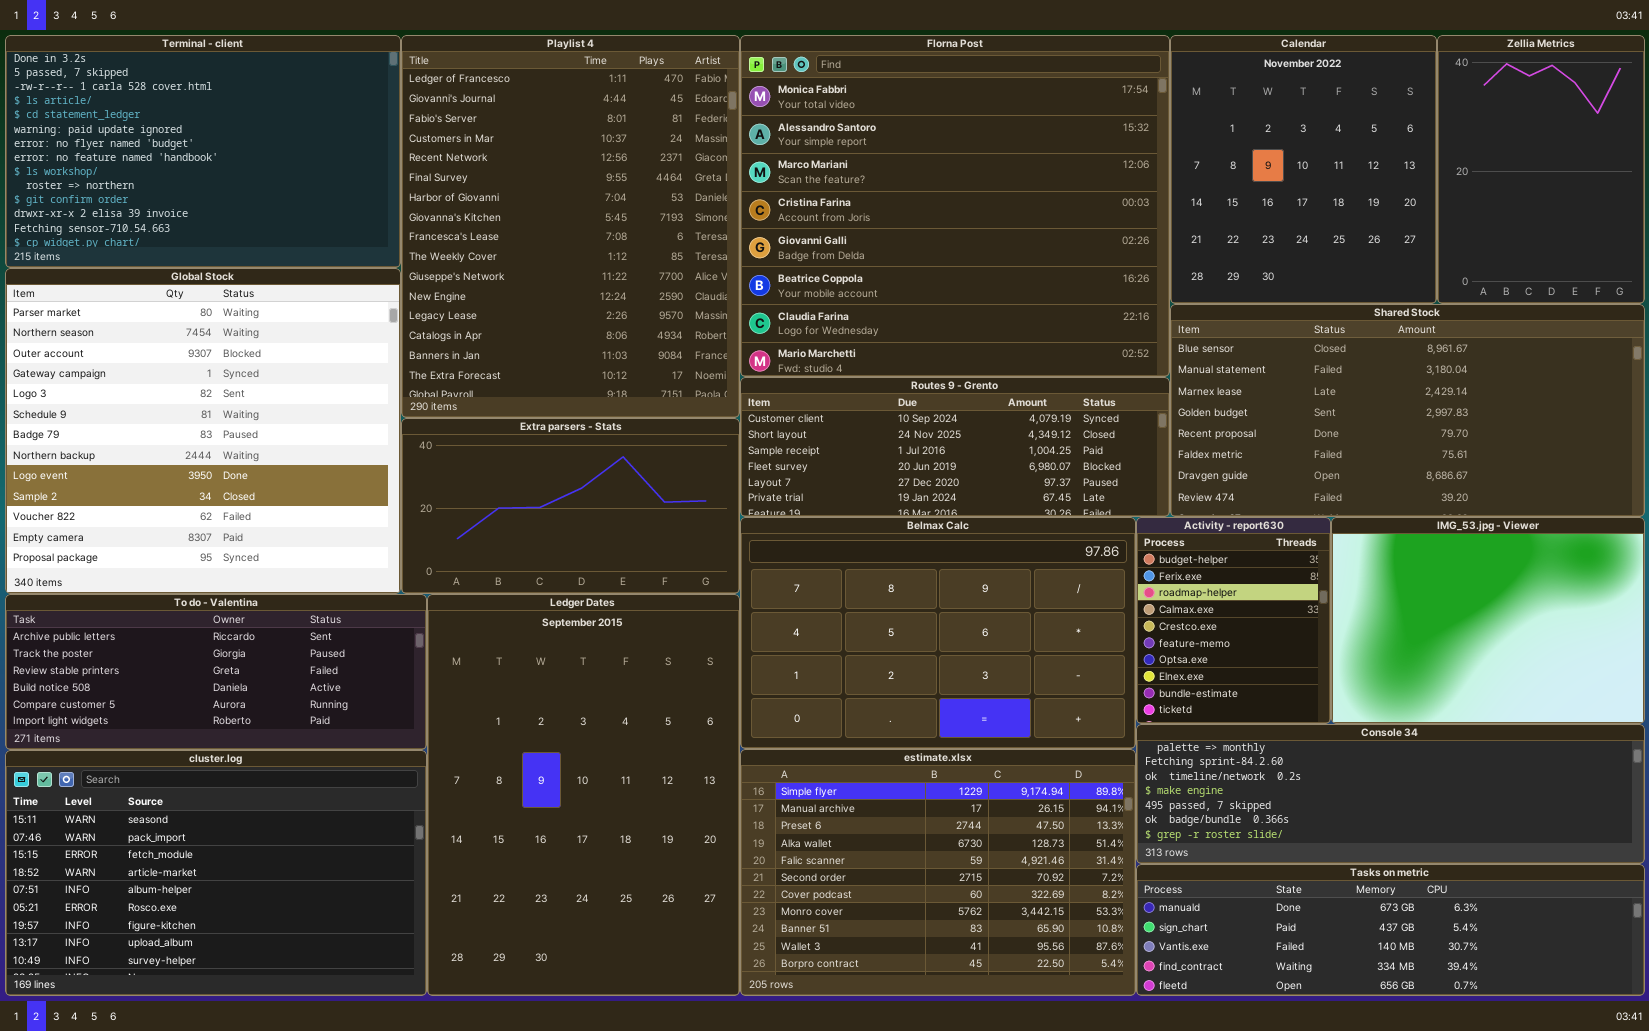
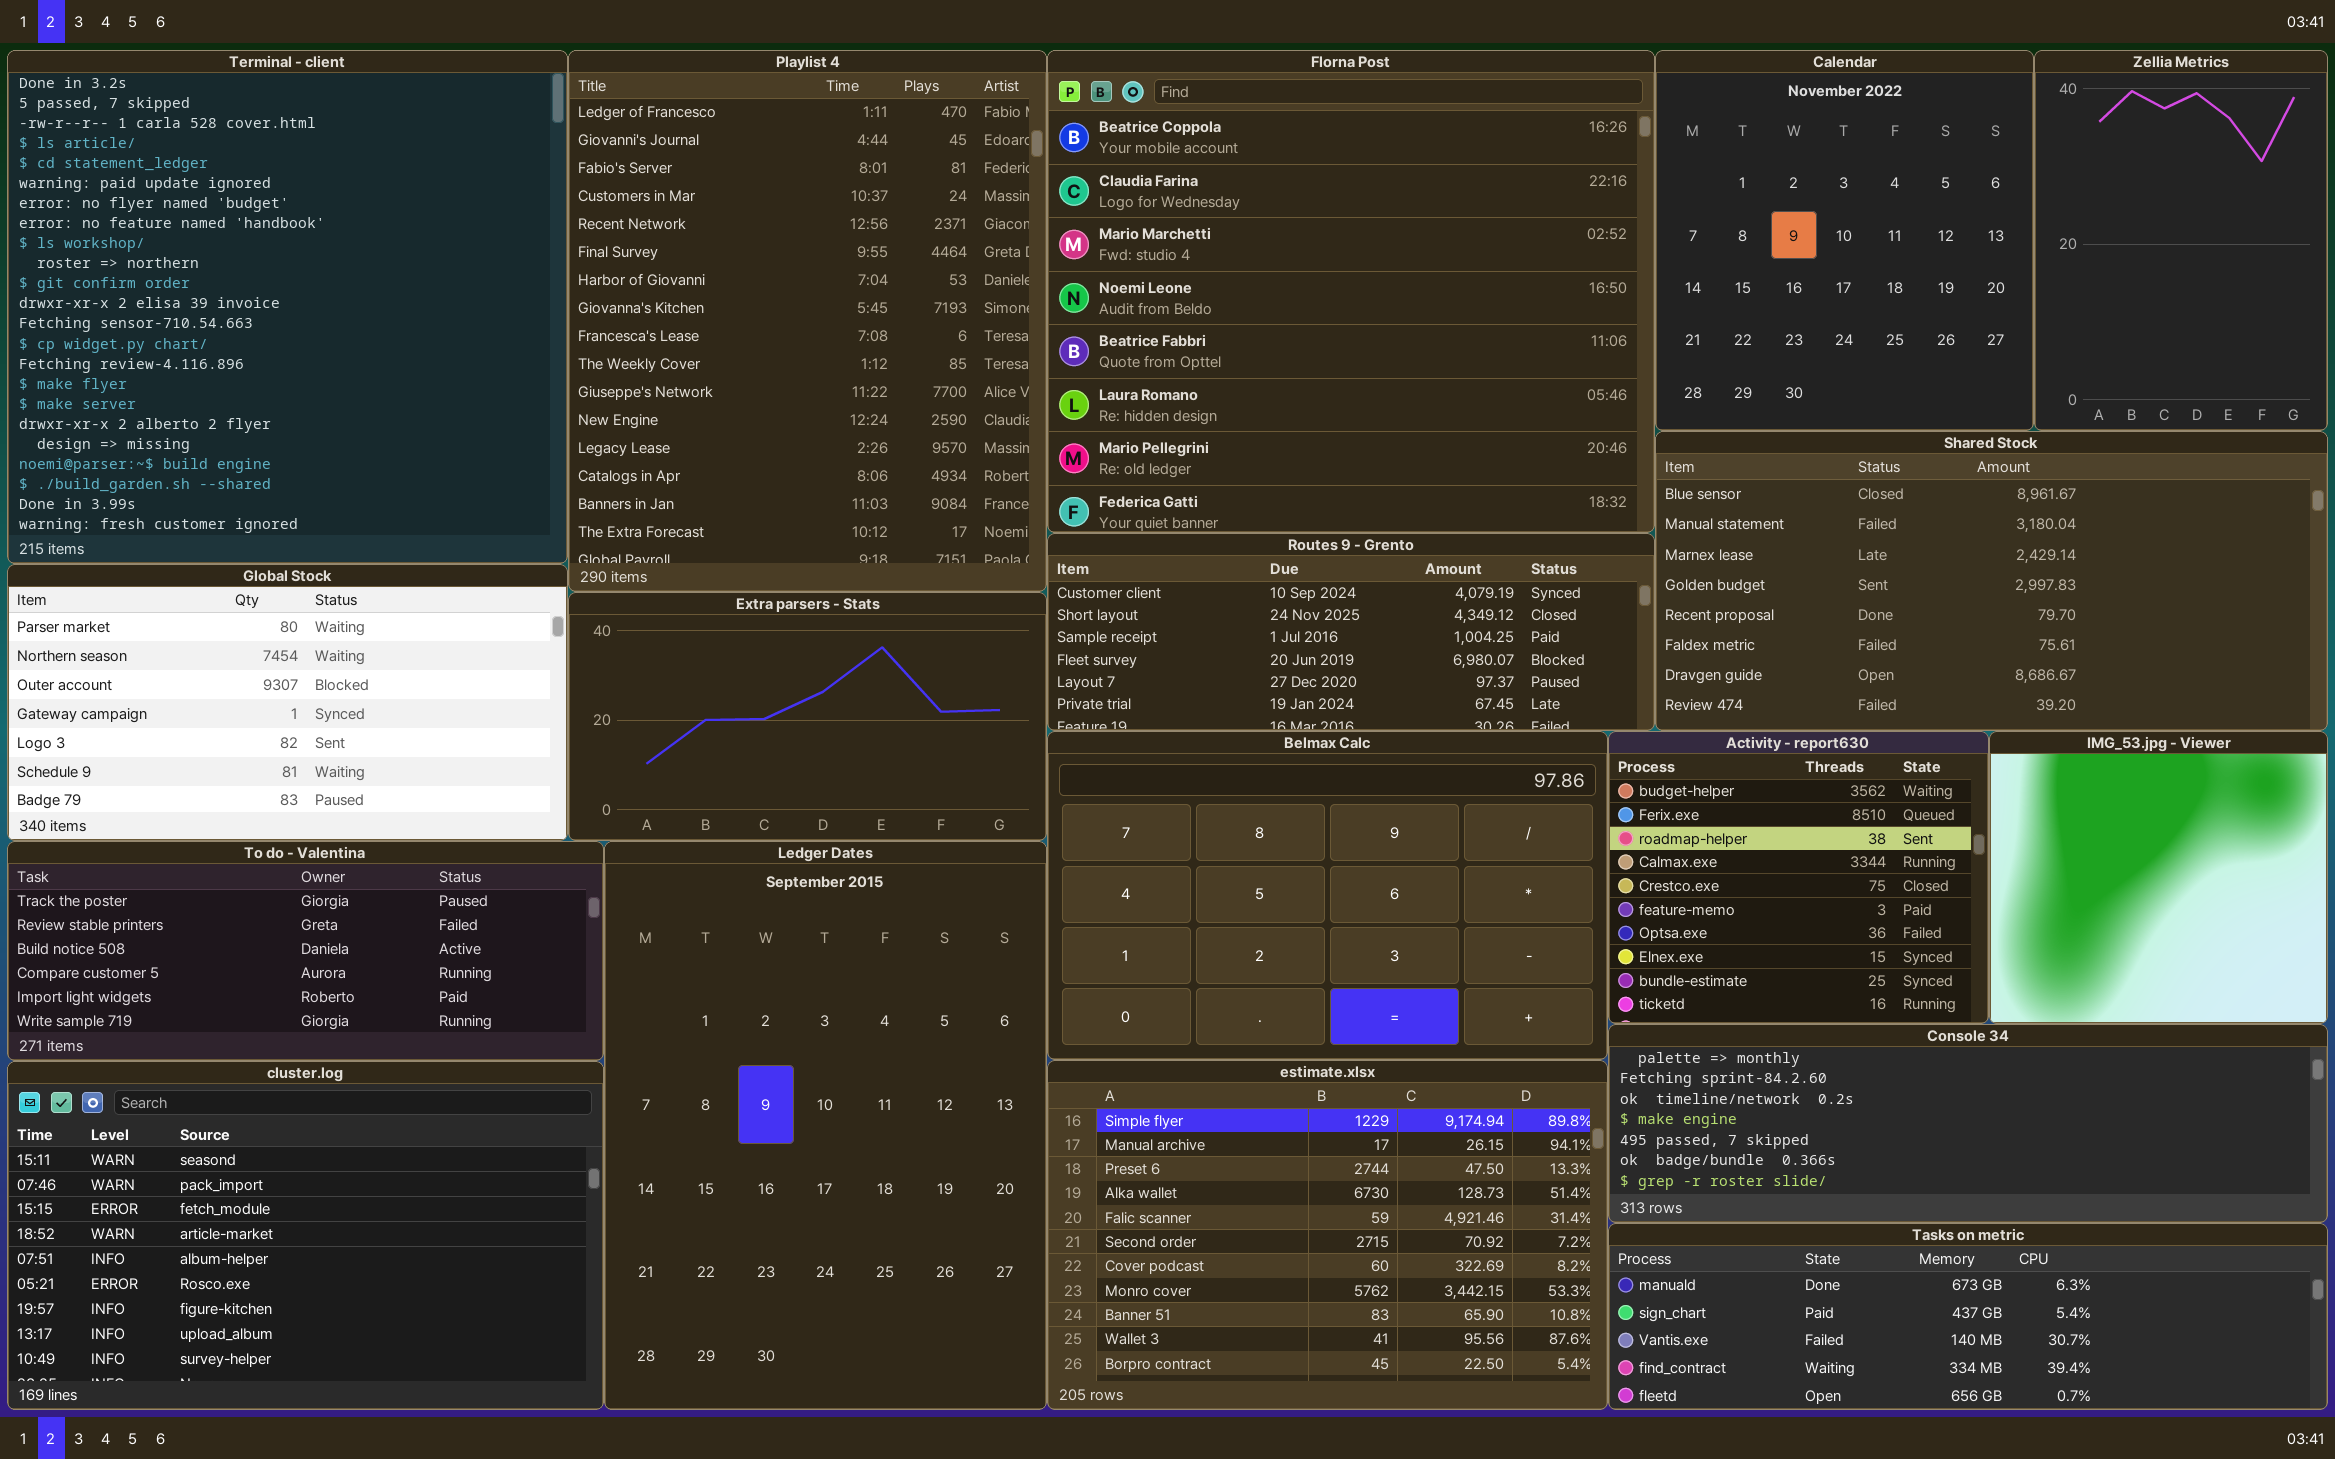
Terminal - client: [5,35,401,268] -> [7,50,568,564], resized
Florna Post: [740,35,1170,377] -> [1047,50,1655,533], scrolled down 5 rows
Global Stock: [5,268,401,594] -> [7,564,568,841], resized
Activity - report630: [1136,517,1331,724] -> [1608,731,1989,1024], resized
IMG_53.jpg - Viewer: [1331,517,1645,724] -> [1989,731,2328,1024], resized
To do - Valentina: [5,594,427,750] -> [7,841,604,1061], scrolled down 1 row

